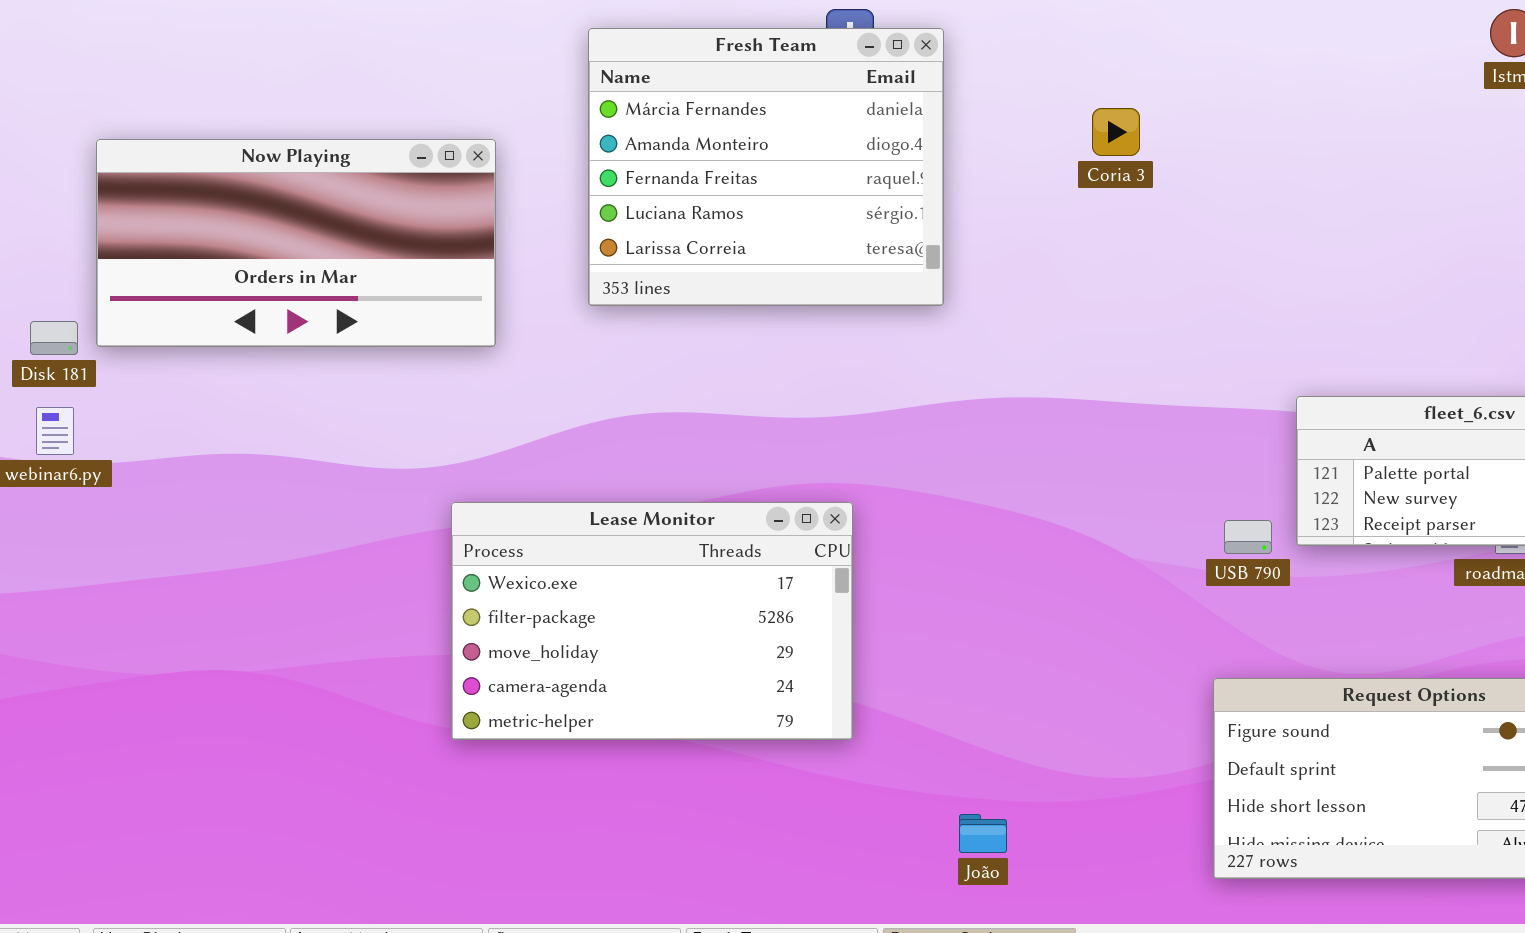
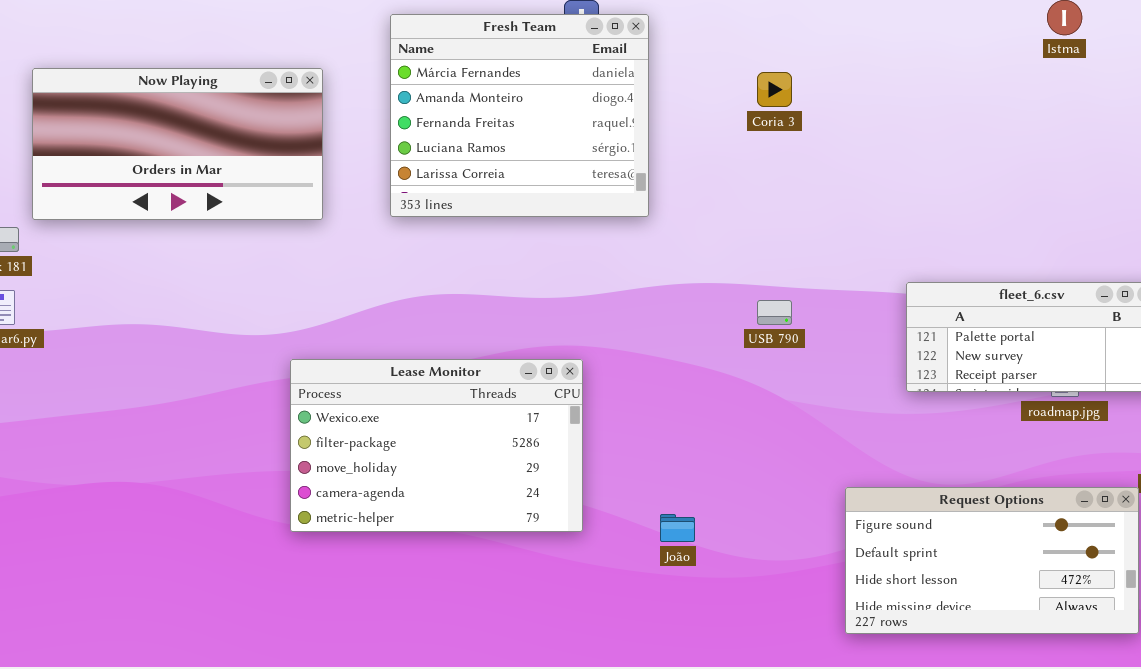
Now Playing: [96,139,496,347] -> [32,68,323,220], moved
USB 790: [1224,520,1272,554] -> [757,300,792,325], moved
João: [959,814,1007,853] -> [660,514,695,542], moved

